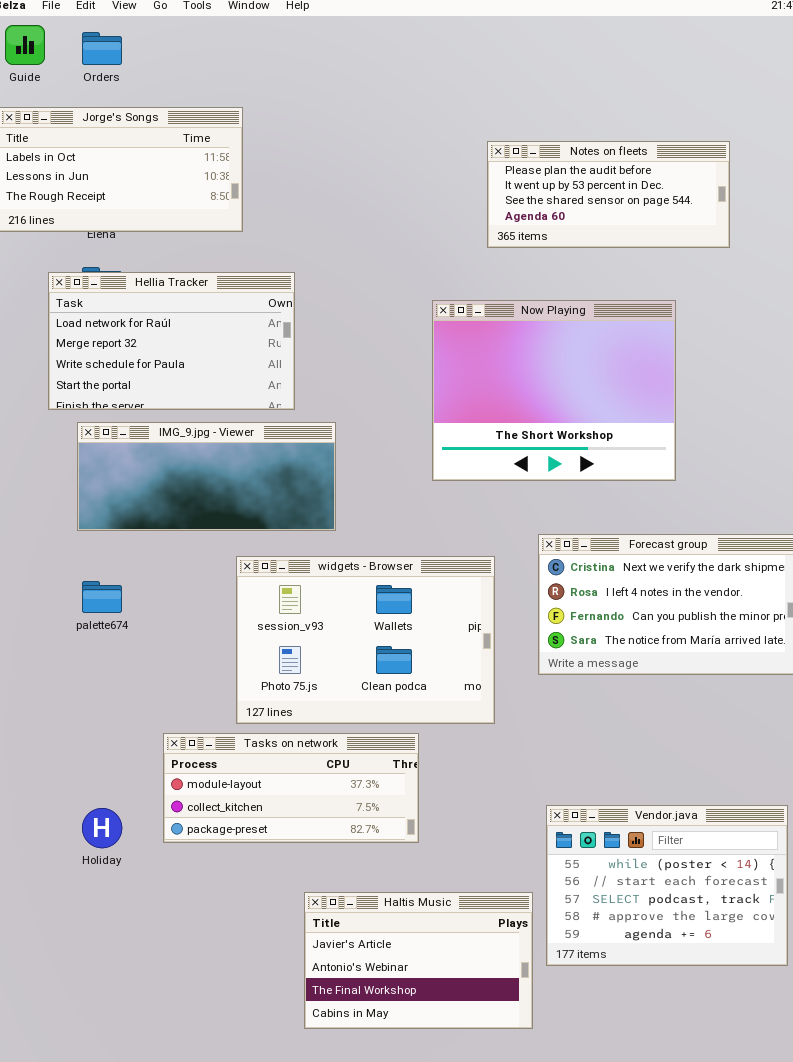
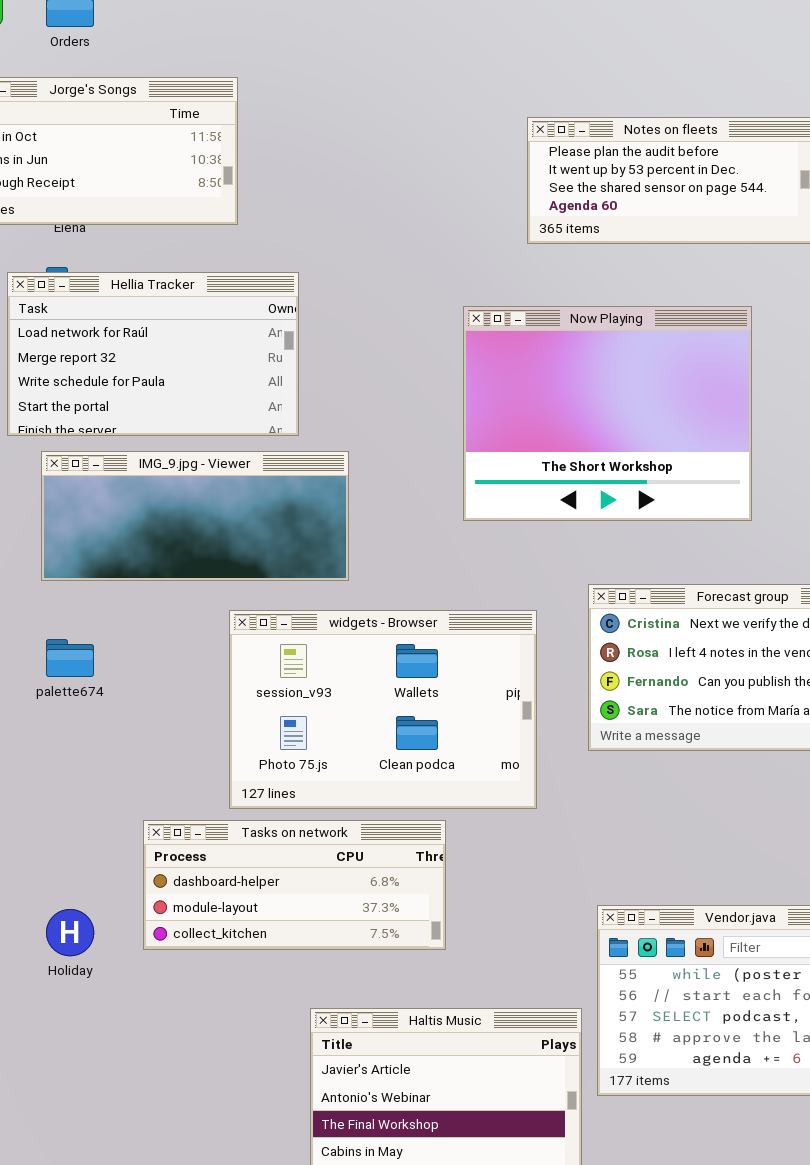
Tasks on network: [163,733,419,843] -> [143,820,446,950], scrolled up 1 row

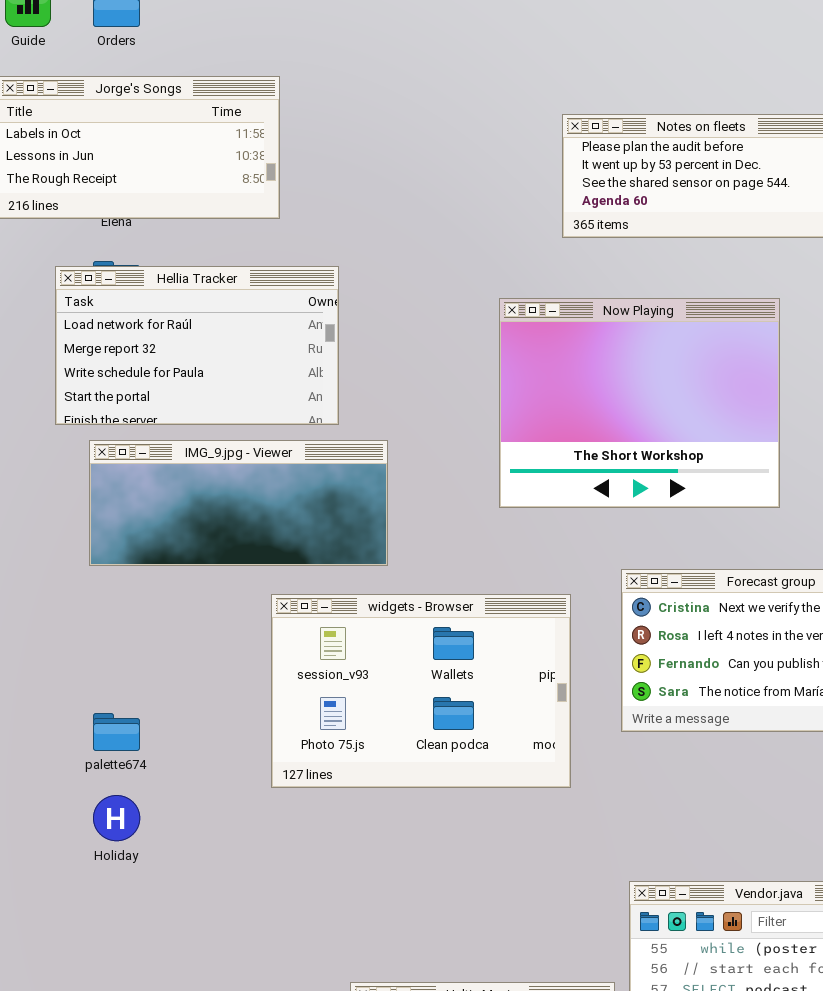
palette674: [46,639,94,677] -> [93,713,140,751], moved
Tasks on network: [143,820,446,950] -> none, closed
Holiday: [46,909,94,956] -> [93,795,140,841], moved

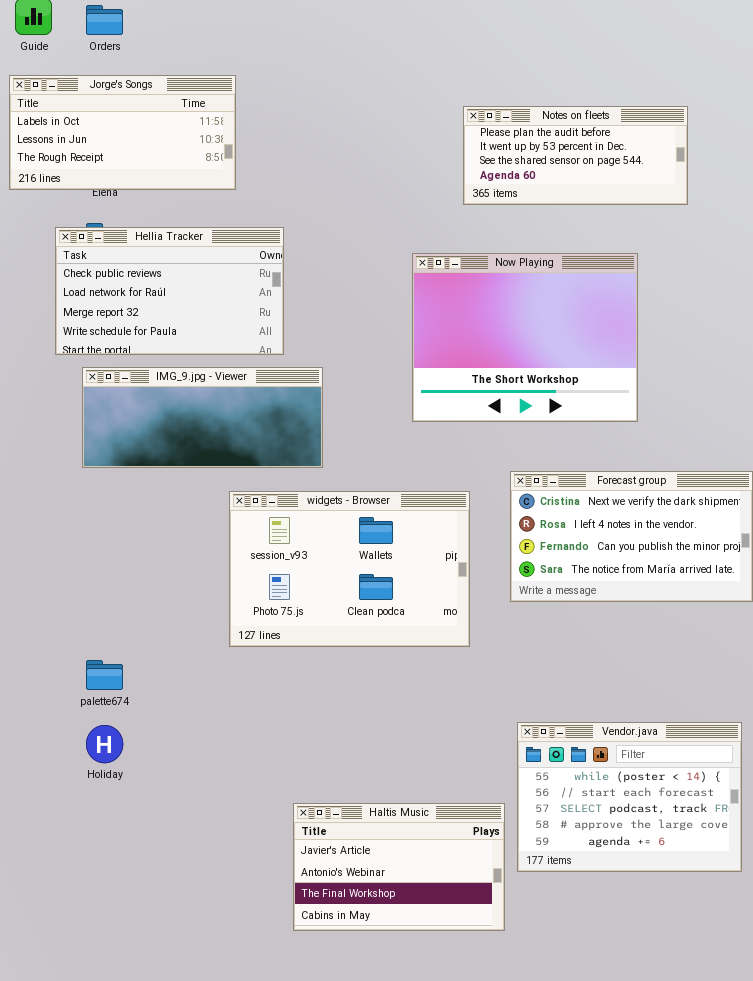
Hellia Tracker: [55,266,339,425] -> [55,227,284,355], scrolled up 1 row
palette674: [93,713,140,751] -> [86,660,123,690], moved
Holiday: [93,795,140,841] -> [86,725,123,763], moved

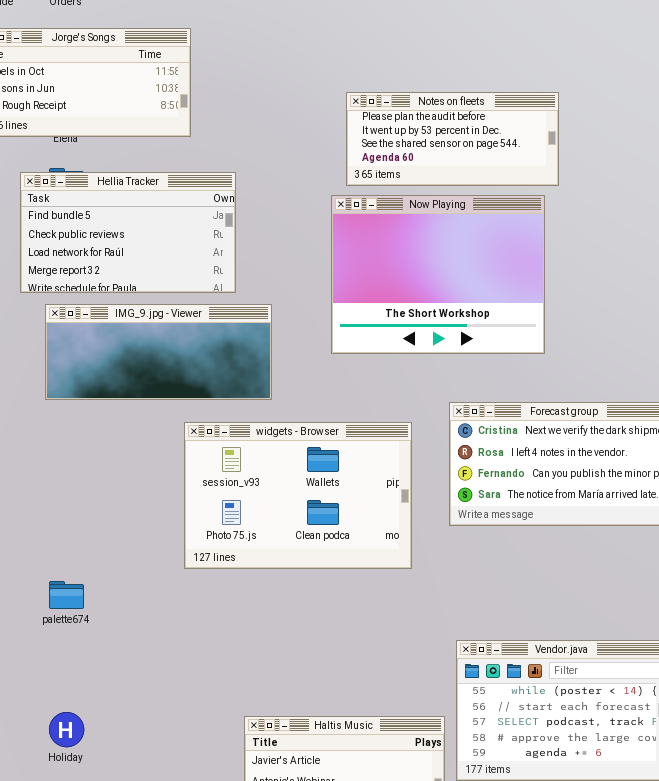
Notes on fleets: [463,106,688,205] -> [346,92,559,186], moved
Hellia Tracker: [55,227,284,355] -> [20,172,236,293], scrolled up 1 row
Now Playing: [412,253,638,422] -> [331,195,545,354], moved
Holiday: [86,725,123,763] -> [49,712,84,747], moved

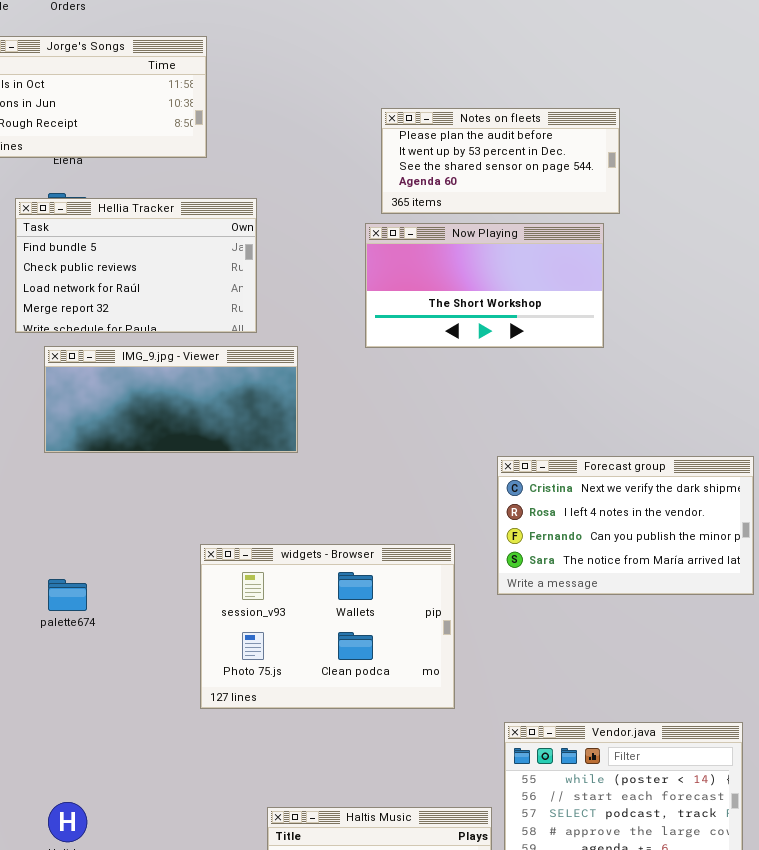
Now Playing: [331,195,545,354] -> [365,223,604,348], resized
widgets - Browser: [184,422,412,569] -> [200,544,455,709], moved
palette674: [49,581,84,609] -> [48,579,87,611], moved

